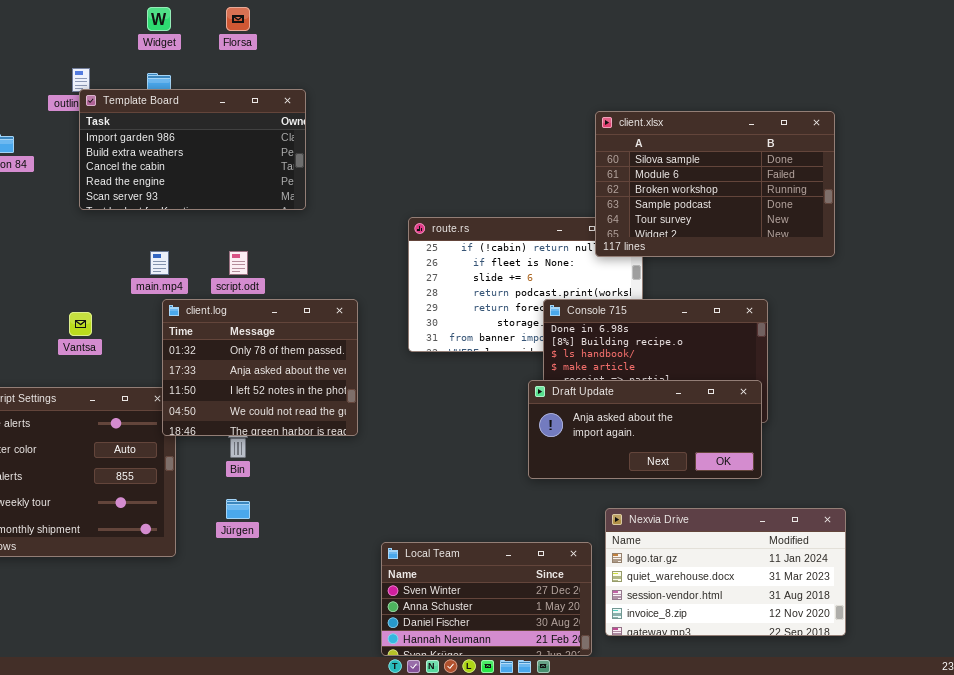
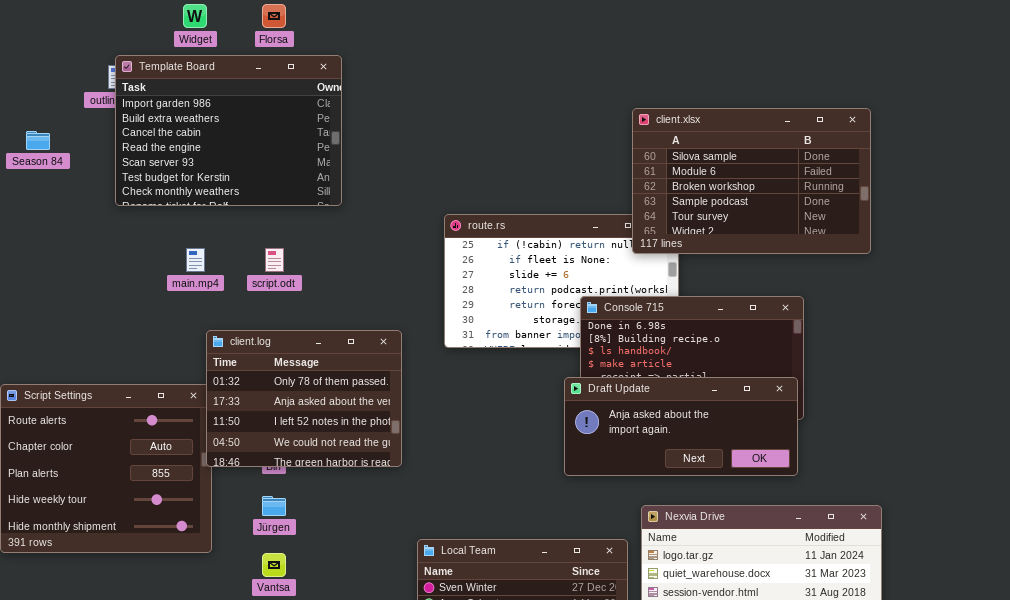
Template Board: [79,89,306,210] -> [115,55,342,206], resized
client.log: [162,299,358,436] -> [206,330,402,467], moved
Vantsa: [69,312,92,336] -> [262,553,286,577], moved

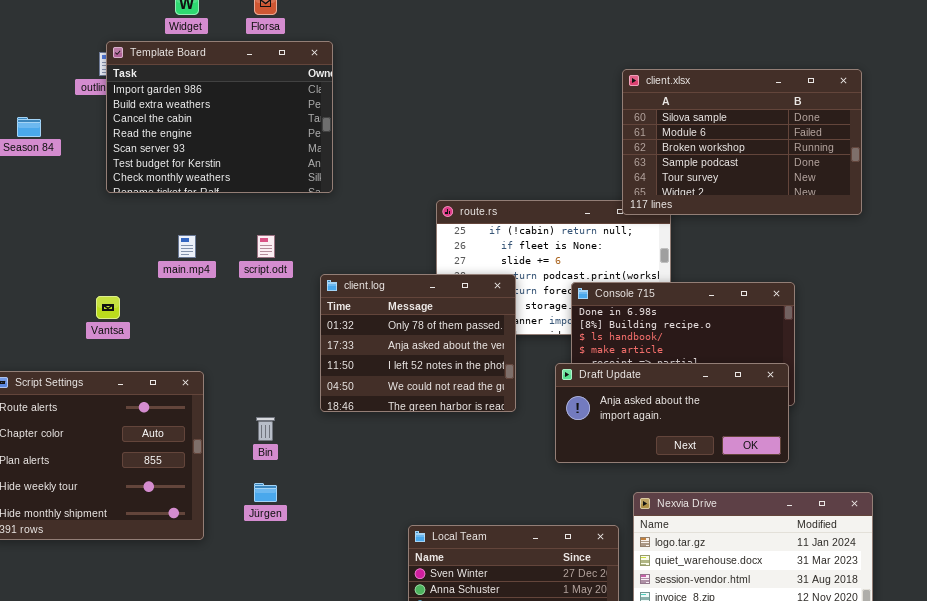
client.xlsx: [632,108,871,254] -> [622,69,862,215], moved
client.log: [206,330,402,467] -> [320,274,516,412], moved
Vantsa: [262,553,286,577] -> [96,296,120,319], moved

